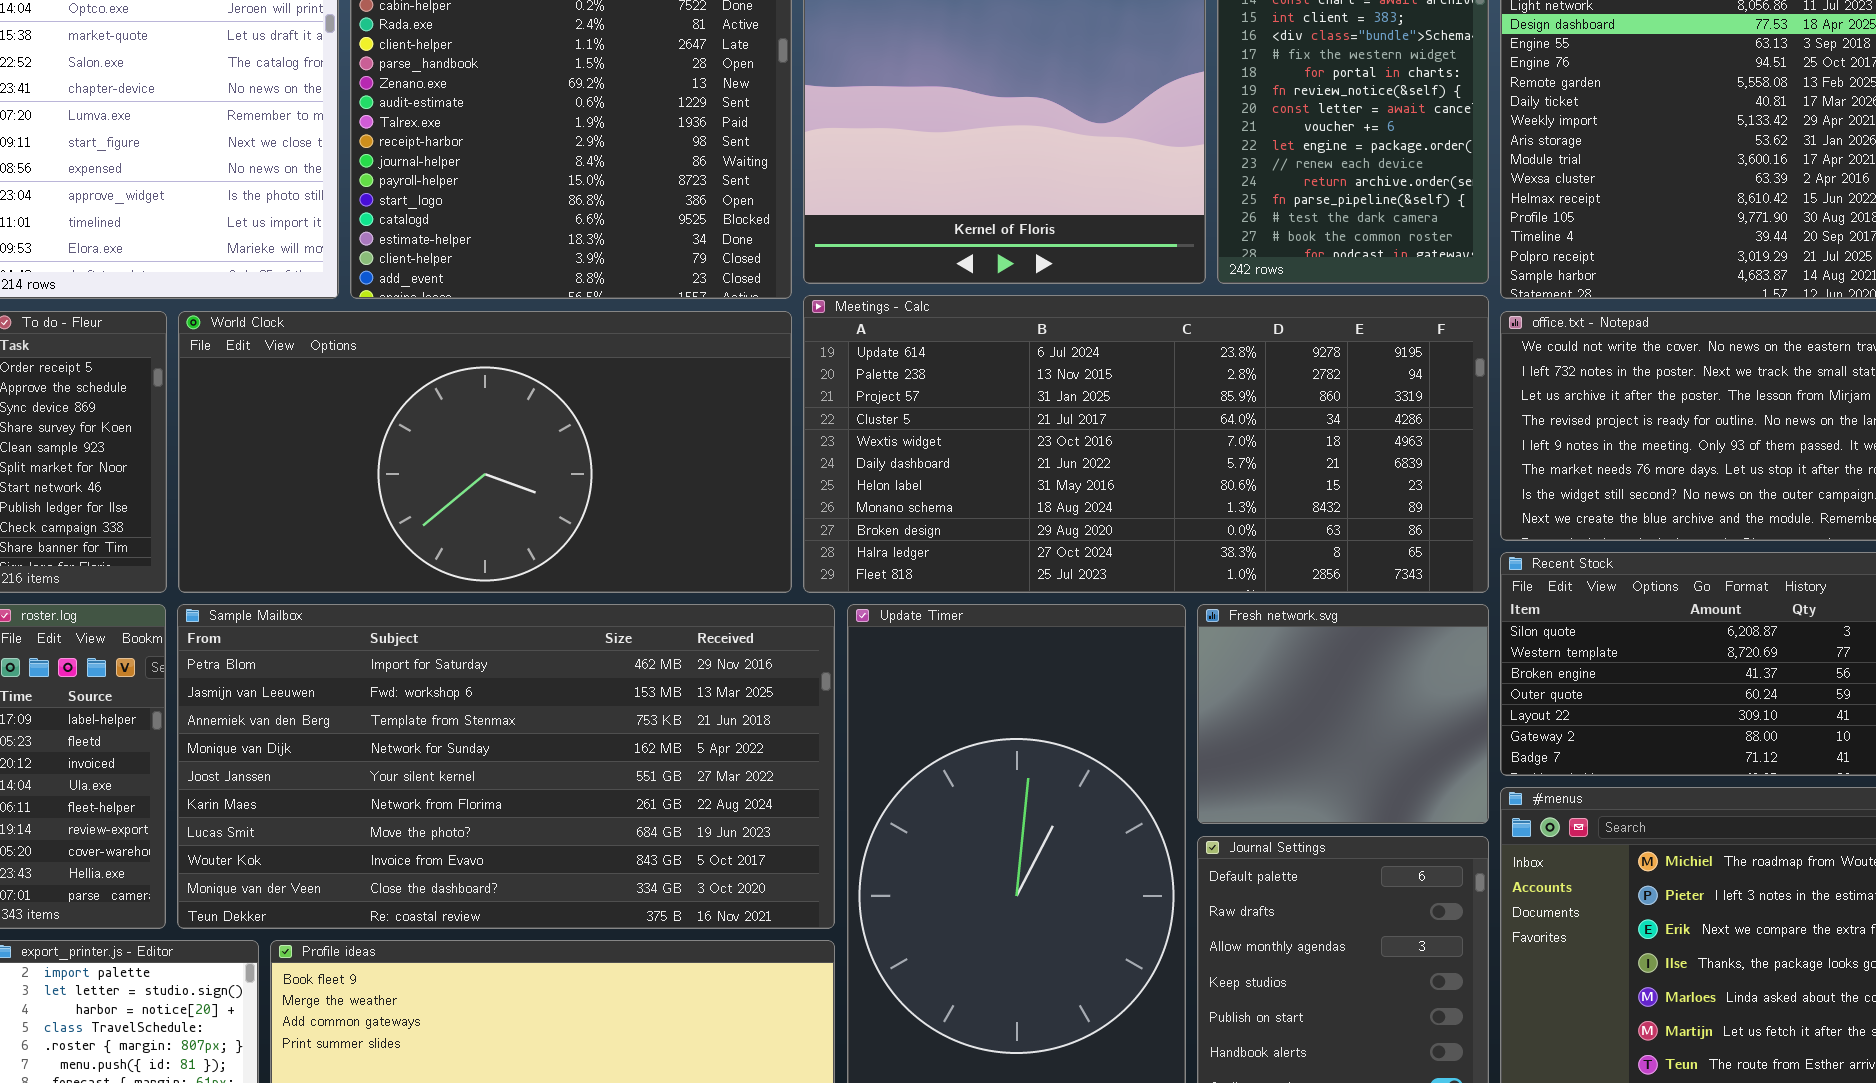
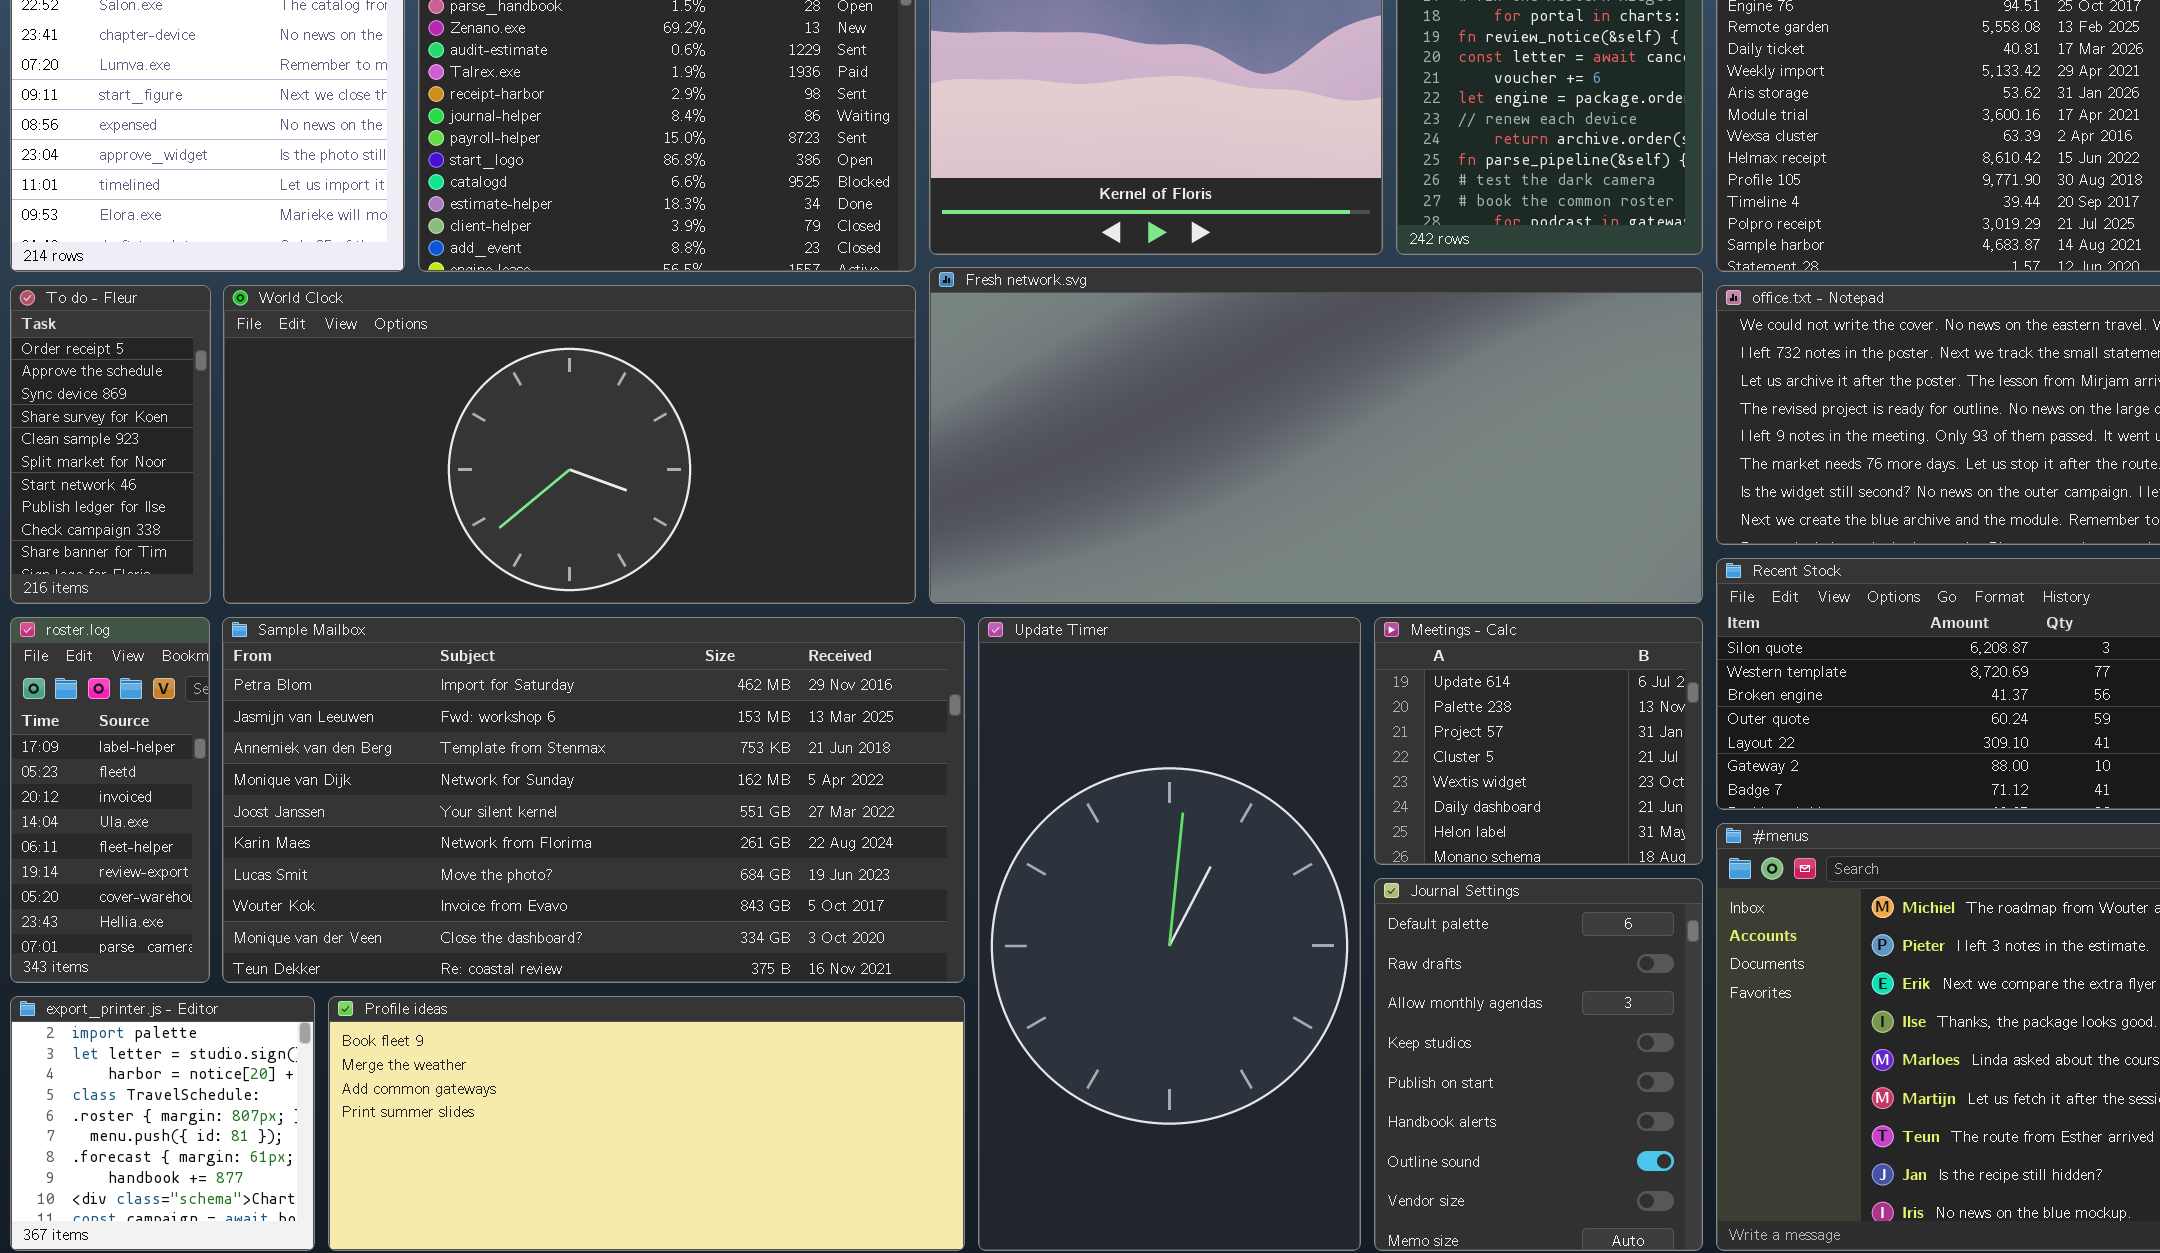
Meetings - Calc: [803,295,1489,593] -> [1374,617,1703,865], moved, resized
Fresh network.svg: [1197,604,1489,824] -> [929,267,1703,604], moved, resized

